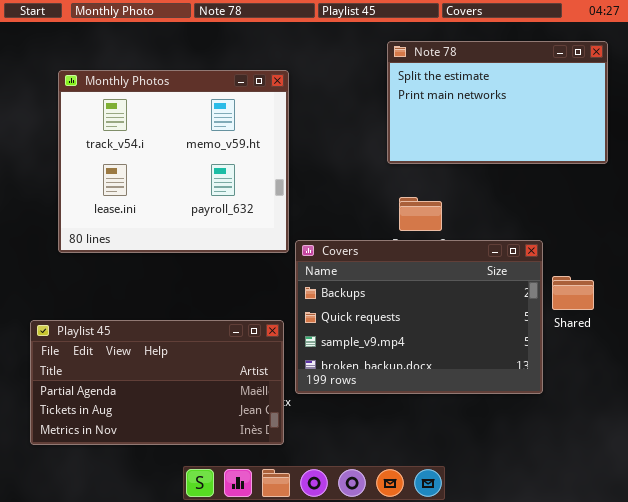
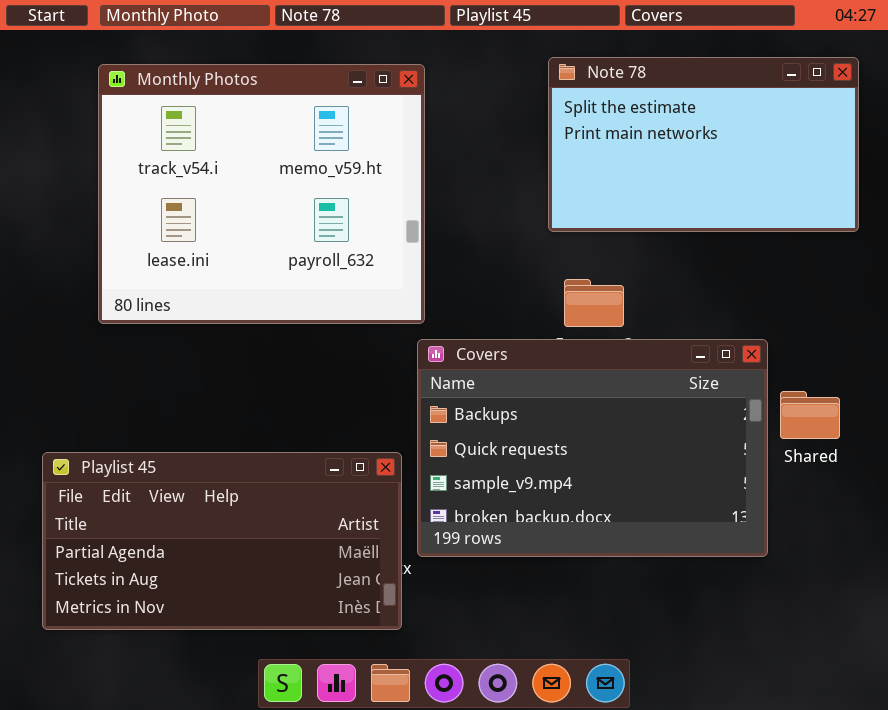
Monthly Photos: [58,70,289,253] -> [98,64,425,324], moved

